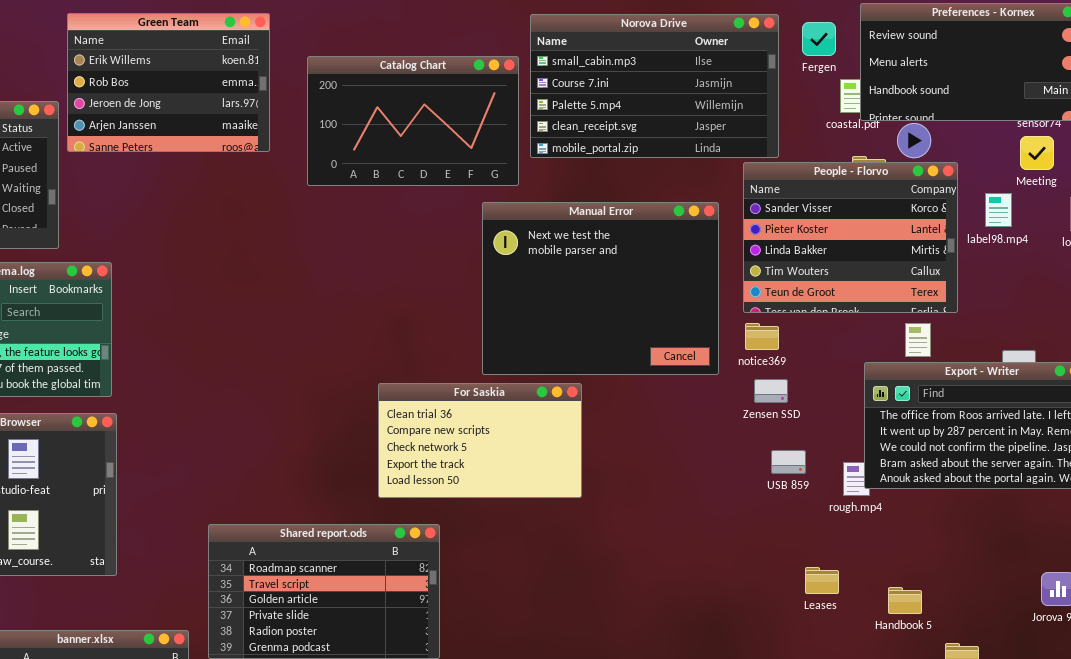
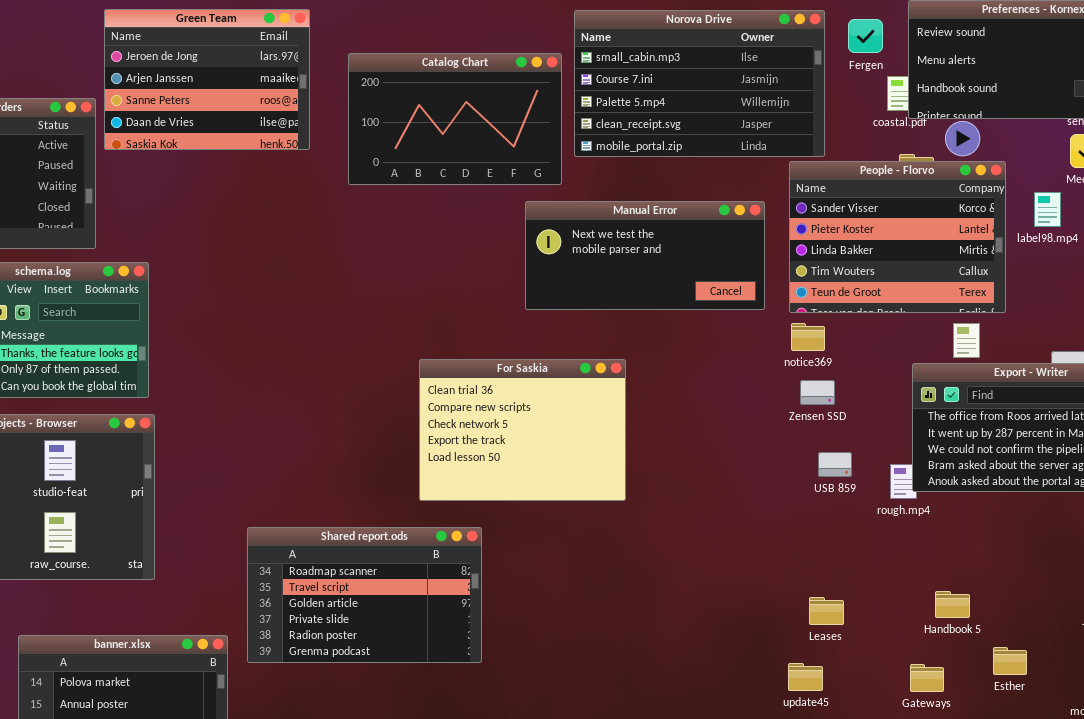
Green Team: [67,13,270,152] -> [104,9,310,150], scrolled down 2 rows
Manual Error: [482,202,719,375] -> [525,201,765,310], resized
For Saskia: [378,383,582,498] -> [419,359,626,501], resized
Leases: [805,567,839,594] -> [809,597,844,625], moved

